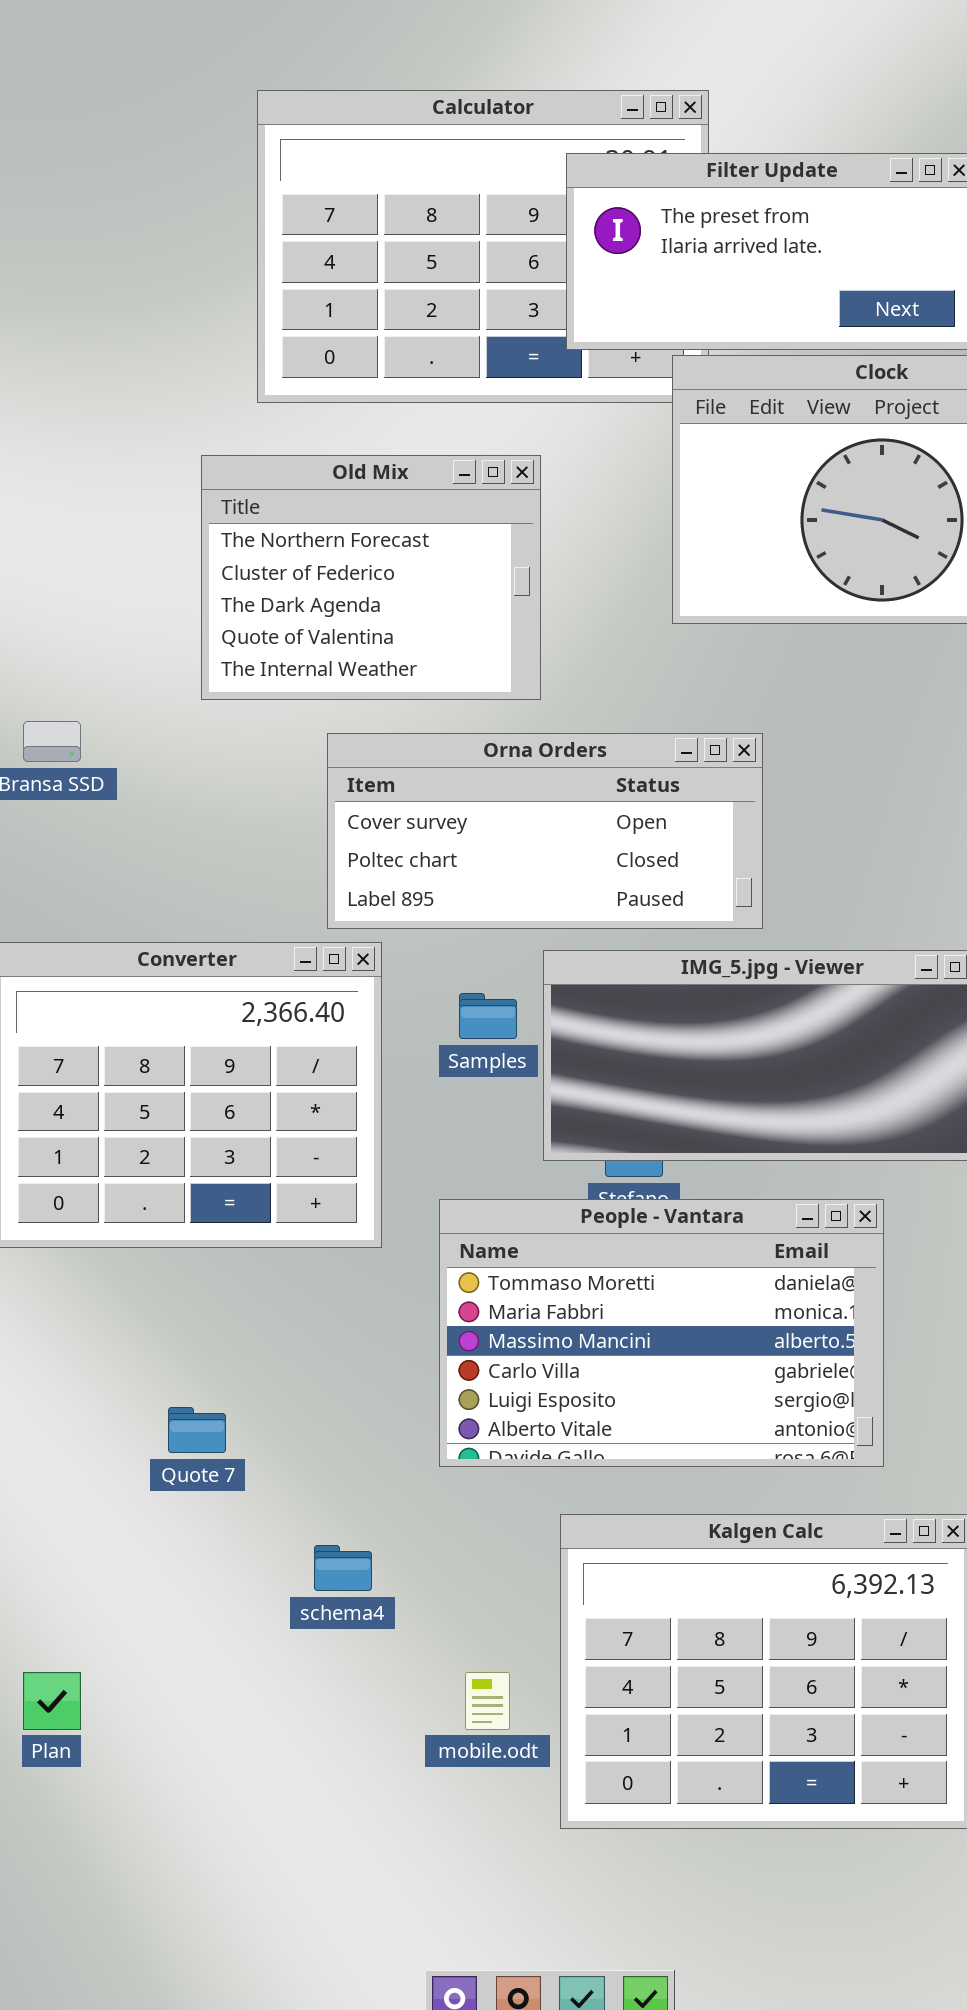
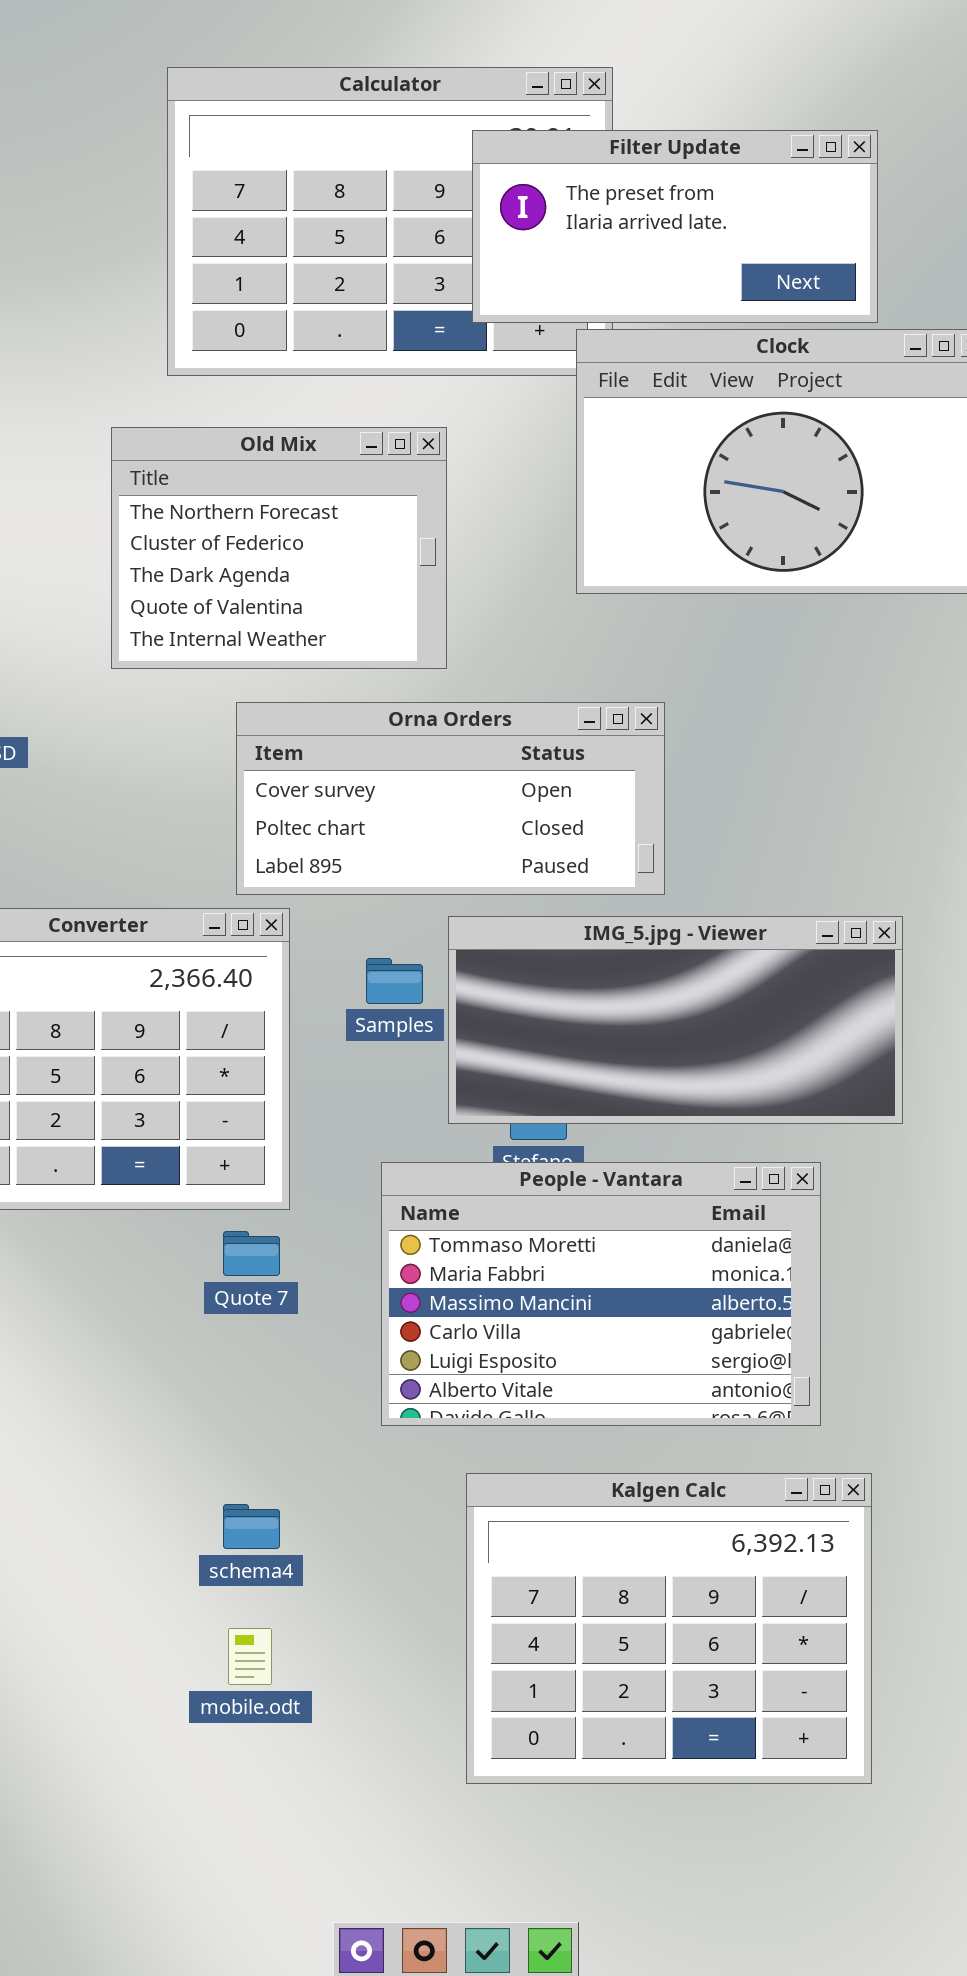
People - Vantara: [439,1199,884,1467] -> [381,1162,821,1426], moved
Quote 7: [168,1407,226,1453] -> [223,1231,280,1276], moved
mobile.odt: [465,1672,510,1730] -> [228,1628,272,1685], moved

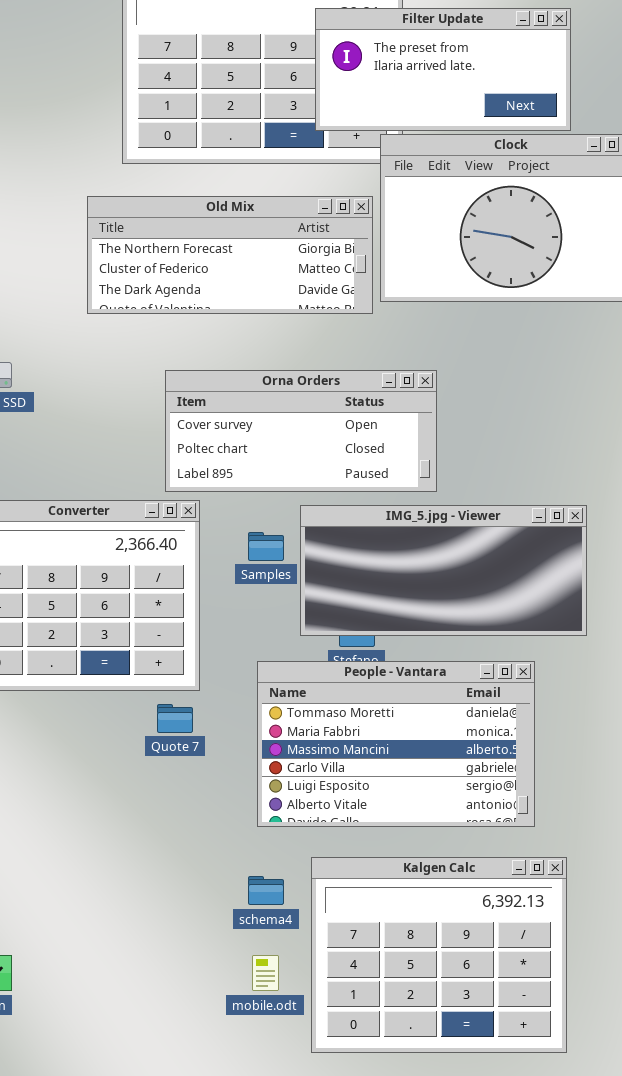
Old Mix: [111,427,447,669] -> [87,196,373,314], resized
schema4: [223,1504,280,1549] -> [248,876,284,905], moved
mobile.odt: [228,1628,272,1685] -> [252,955,279,991], moved

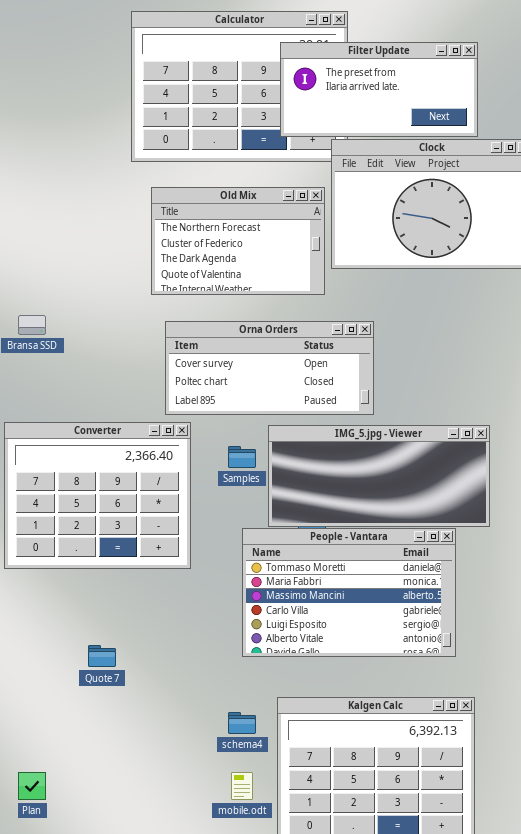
Old Mix: [87,196,373,314] -> [151,187,325,295], resized
People - Vantara: [257,661,535,827] -> [242,528,456,657], moved
Quote 7: [157,704,193,733] -> [88,645,116,667], moved

